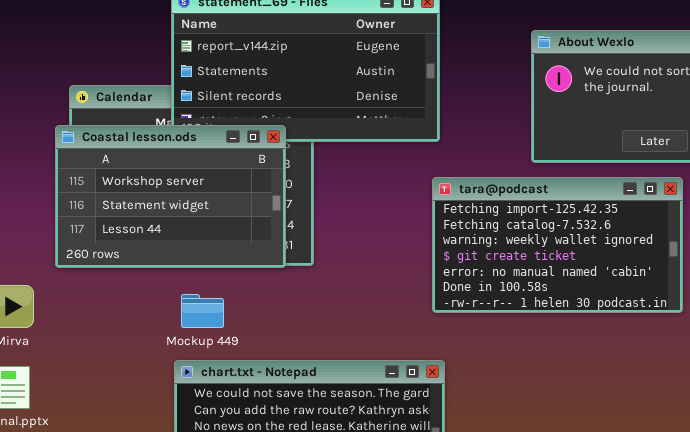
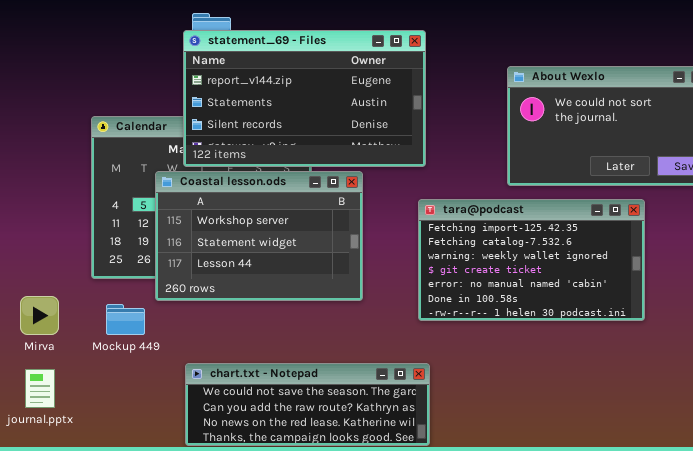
Coastal lesson.ods: [55,125,286,268] -> [155,171,363,301], moved
Mockup 449: [181,294,224,328] -> [106,304,145,335], moved

